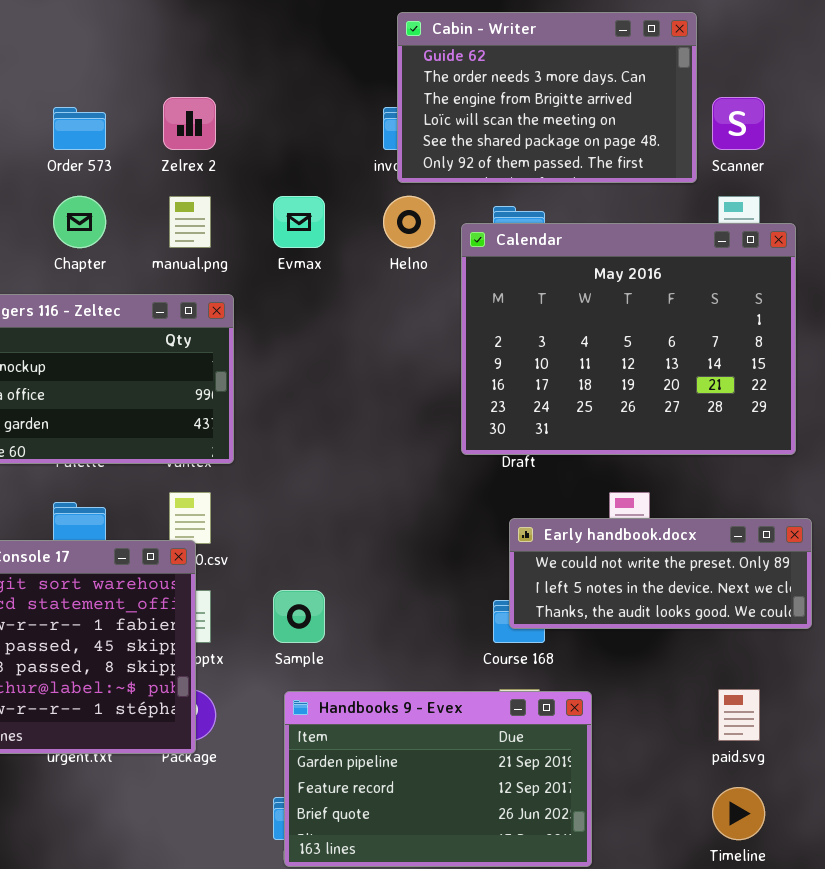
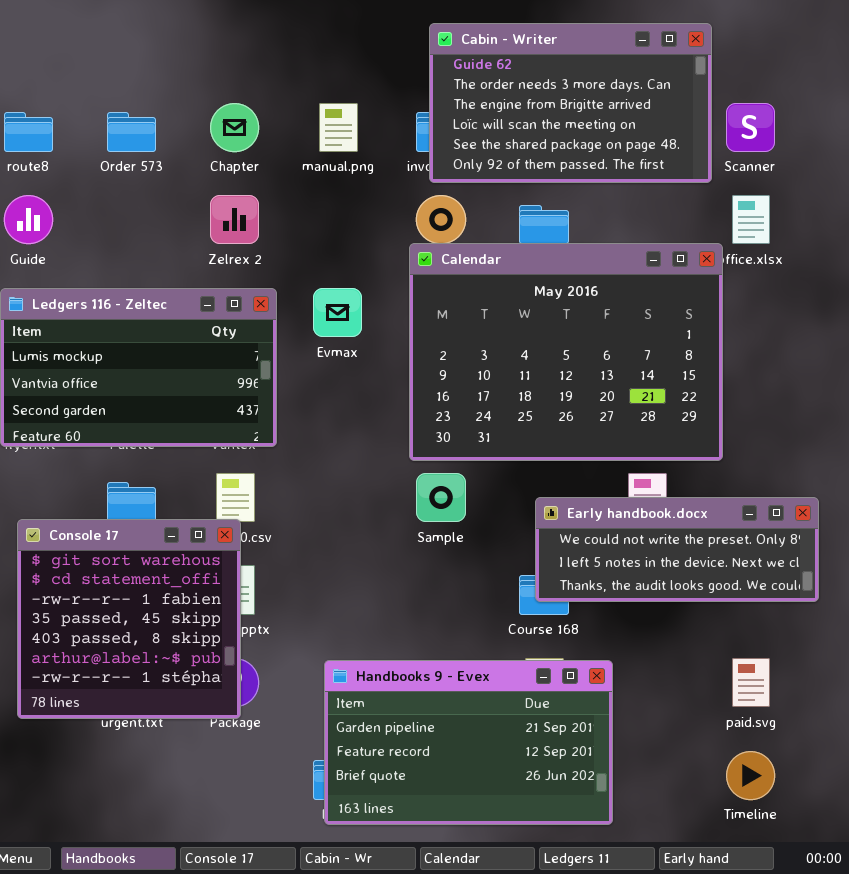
Zelrex 2: [163,97,216,150] -> [210,195,259,244], moved
Chapter: [53,196,106,248] -> [210,103,259,152], moved
manual.png: [169,196,211,248] -> [319,103,358,152], moved
Evmax: [273,196,325,248] -> [313,288,362,337], moved
Calendar: [461,223,796,455] -> [409,243,723,461], moved
Sample: [273,590,325,643] -> [416,473,466,522], moved

